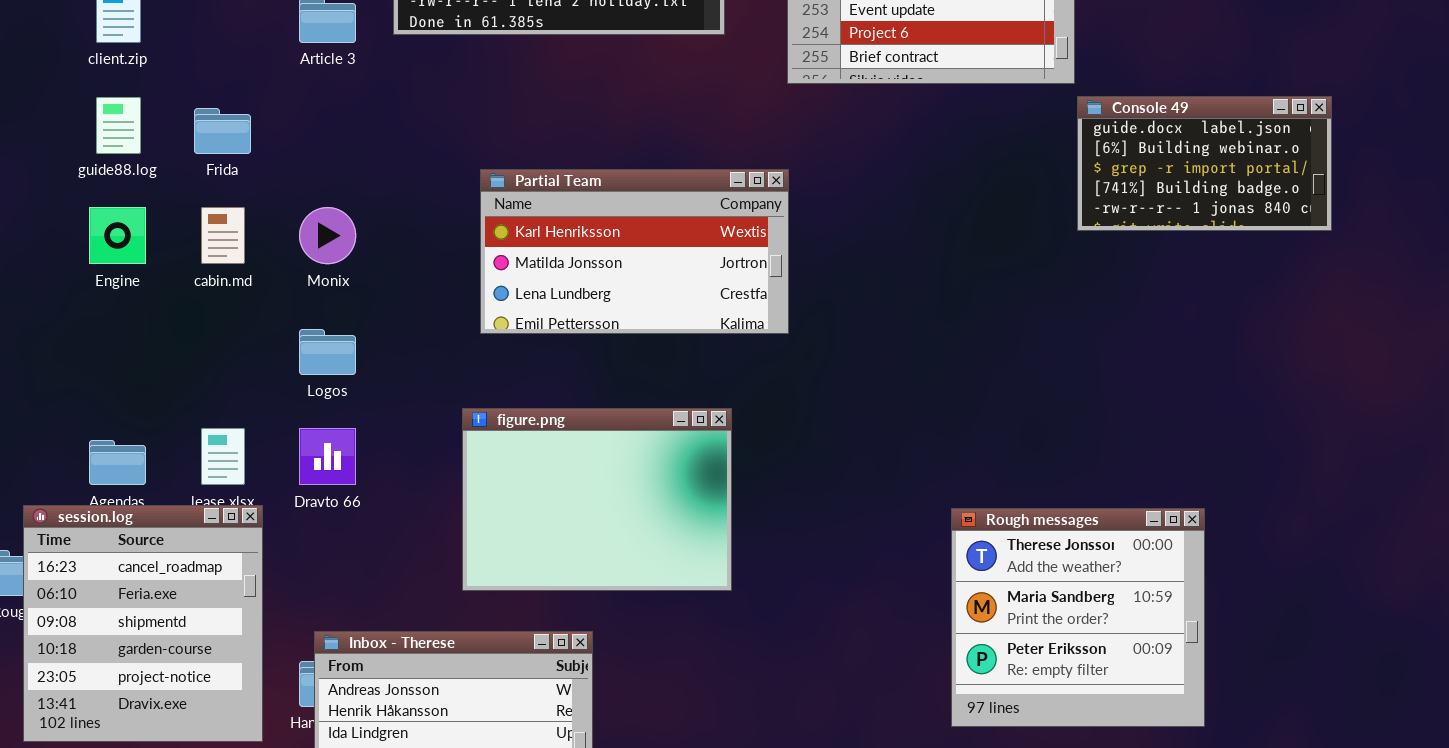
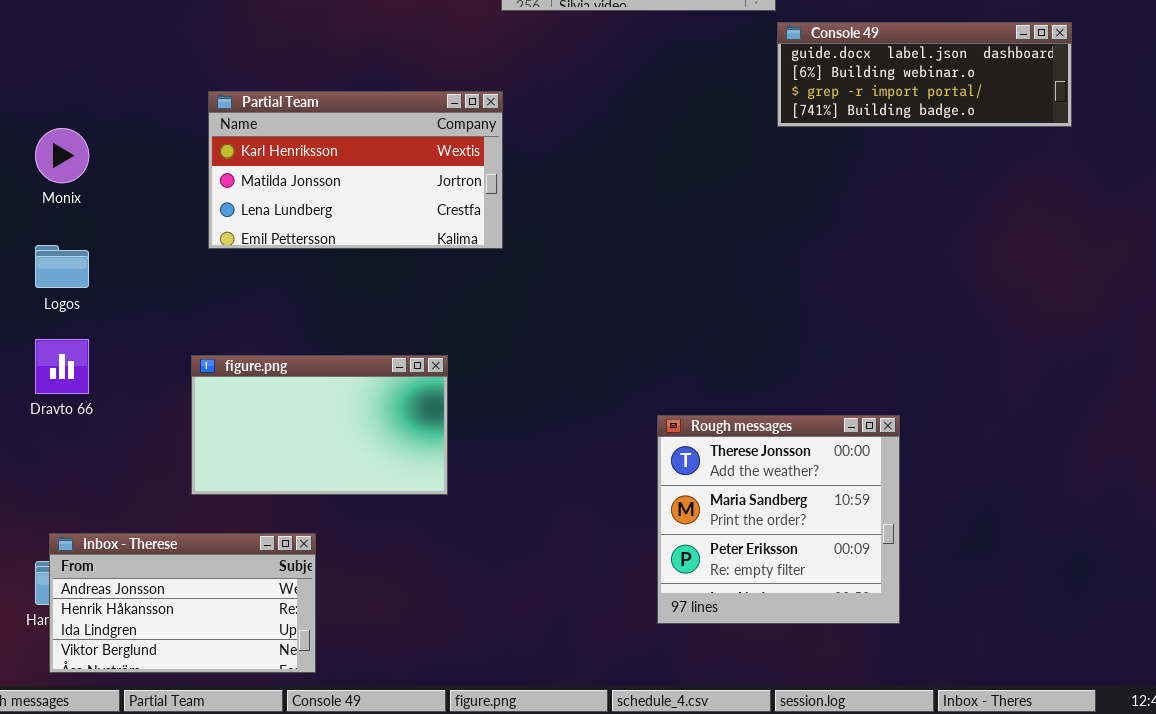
Console 49: [1077,96,1332,231] -> [777,22,1072,127], resized
figure.png: [462,408,732,591] -> [191,355,448,495], resized

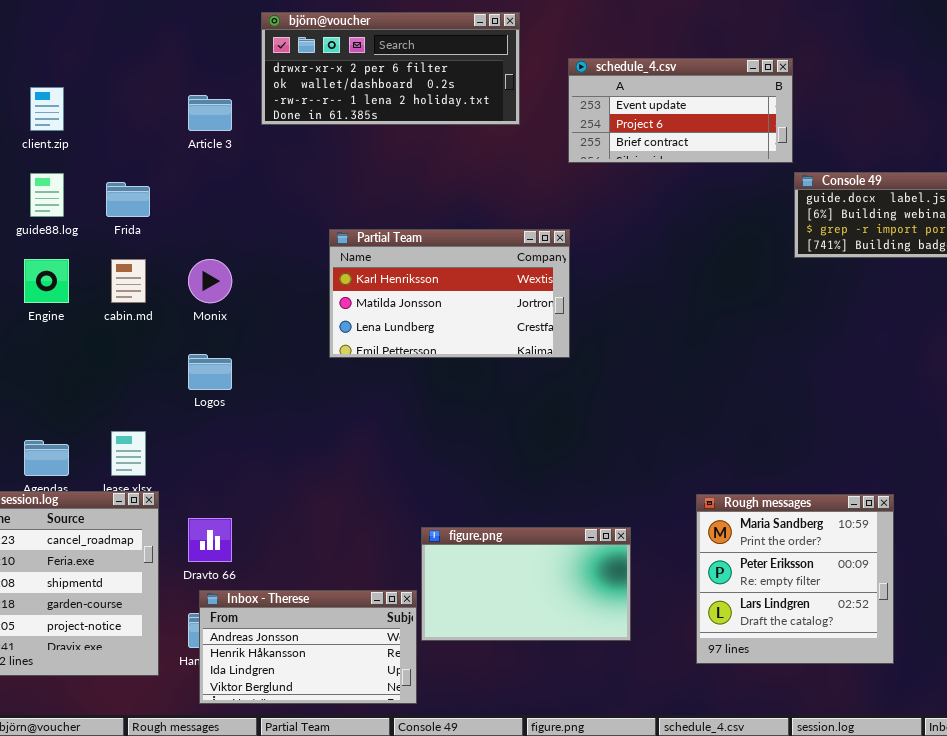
Dravto 66: [35,339,89,394] -> [188,518,232,562], moved
figure.png: [191,355,448,495] -> [421,527,631,641], moved
Rough messages: [657,415,900,624] -> [696,494,894,664], scrolled down 1 row

